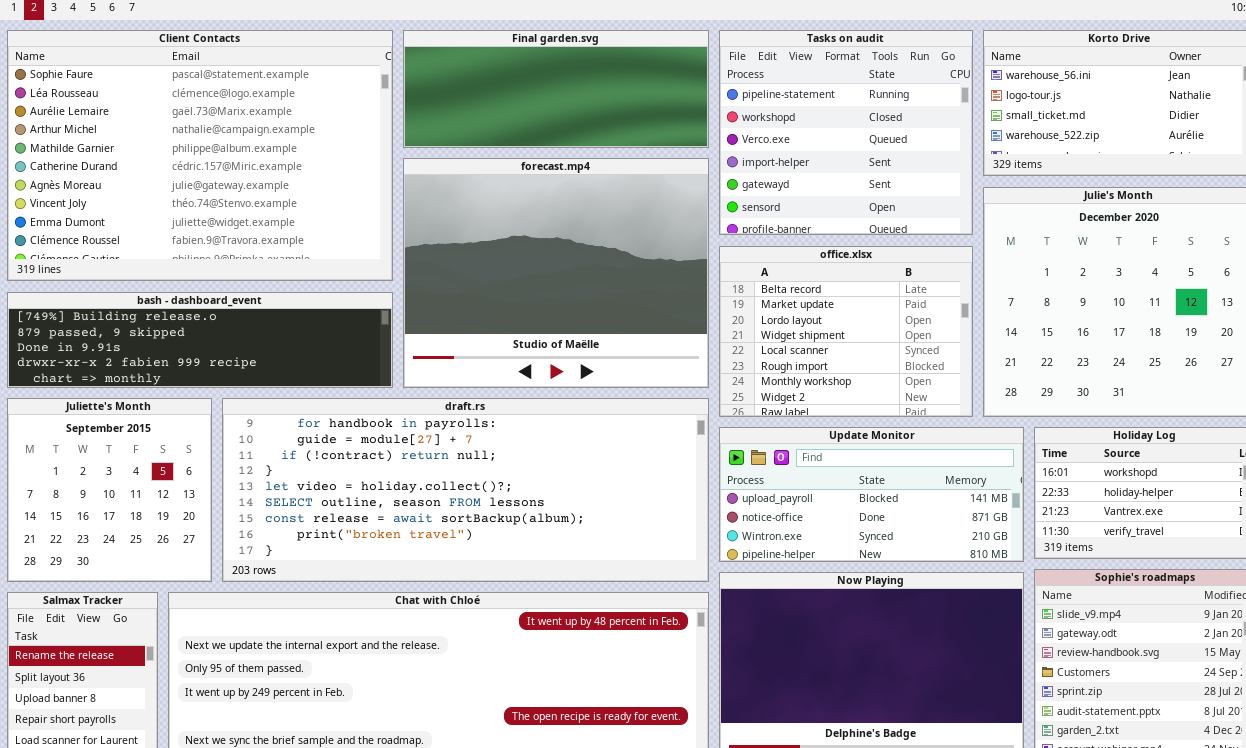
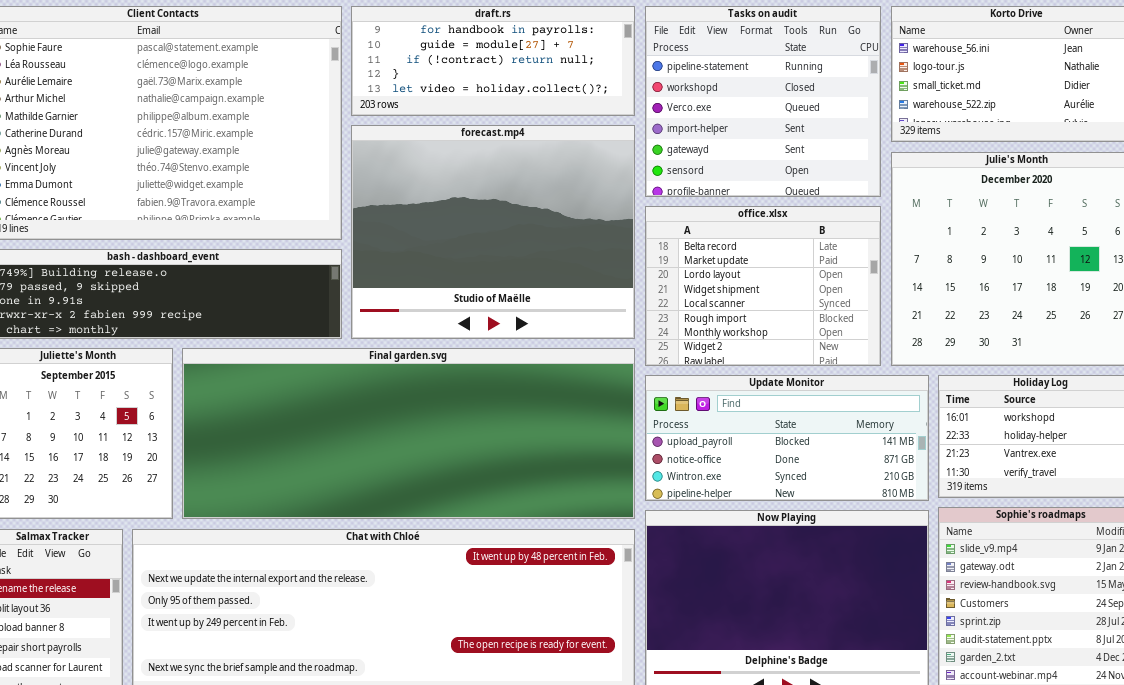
Final garden.svg: [403,30,709,148] -> [182,348,635,519], moved, resized
draft.rs: [222,398,709,582] -> [351,6,635,116], moved, resized

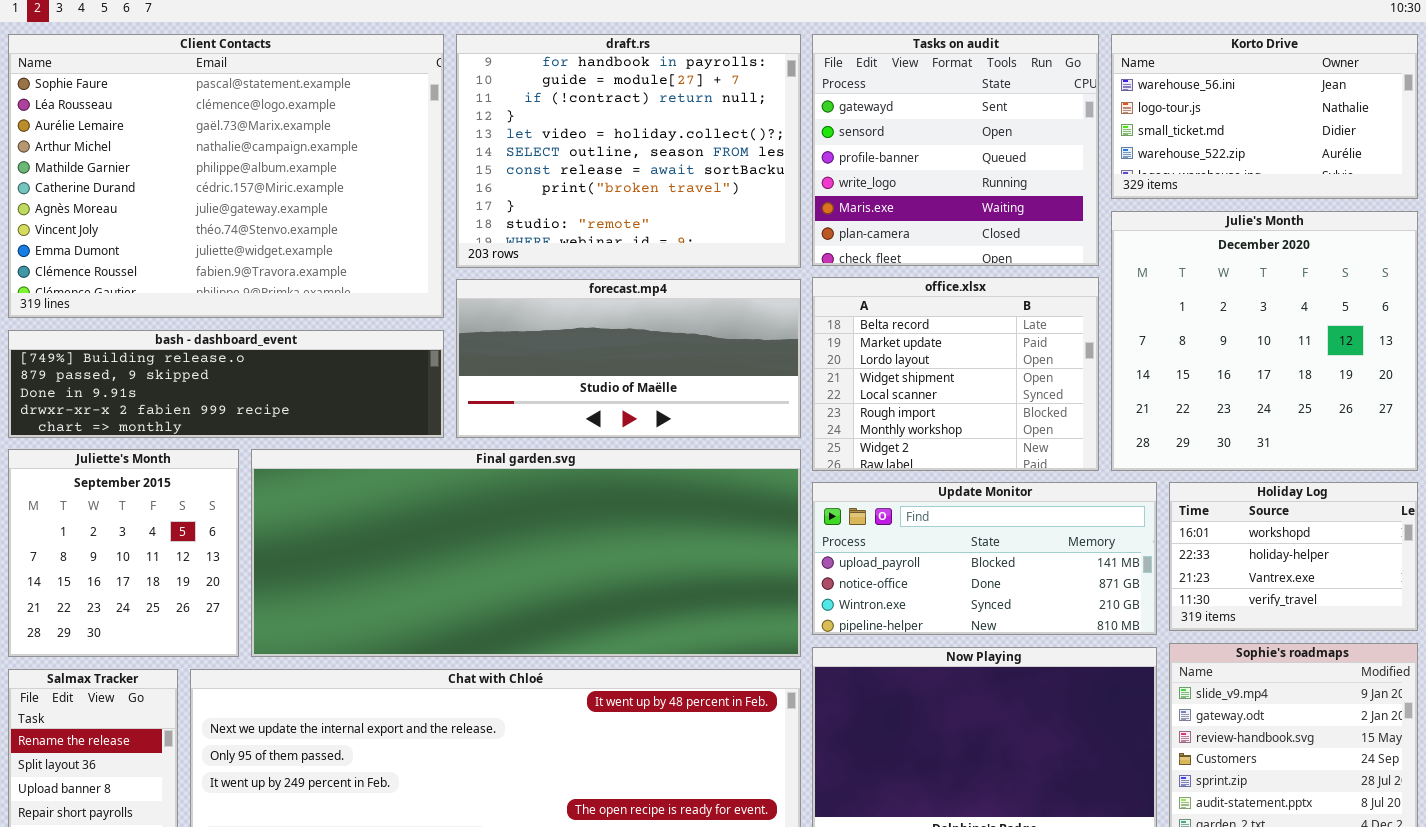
draft.rs: [351,6,635,116] -> [456,34,801,268], resized
Tasks on audit: [645,6,881,197] -> [812,34,1099,266], scrolled down 4 rows
forecast.mp4: [351,125,635,339] -> [456,279,801,438], resized

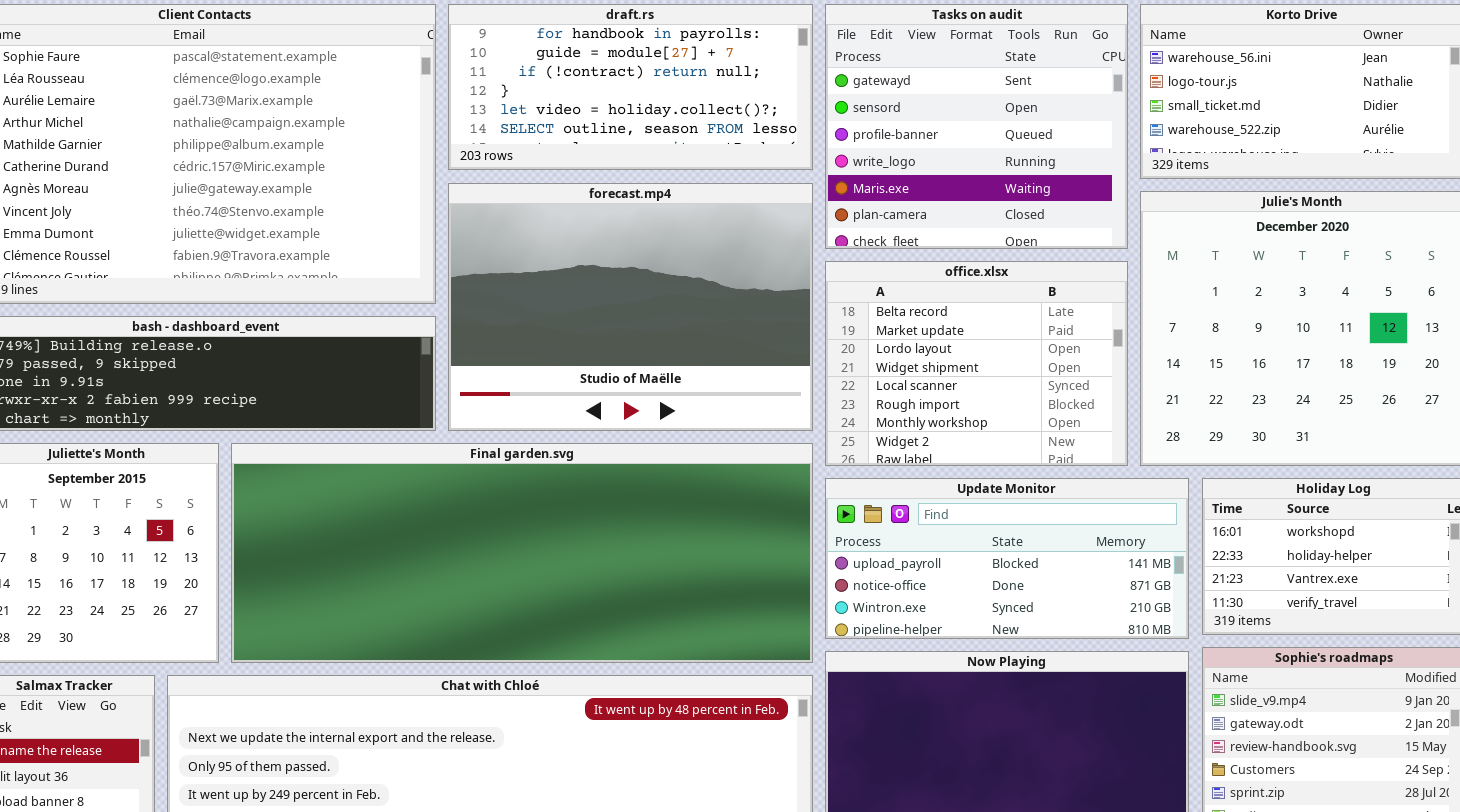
draft.rs: [456,34,801,268] -> [448,4,813,170], resized
forecast.mp4: [456,279,801,438] -> [448,183,813,431], resized

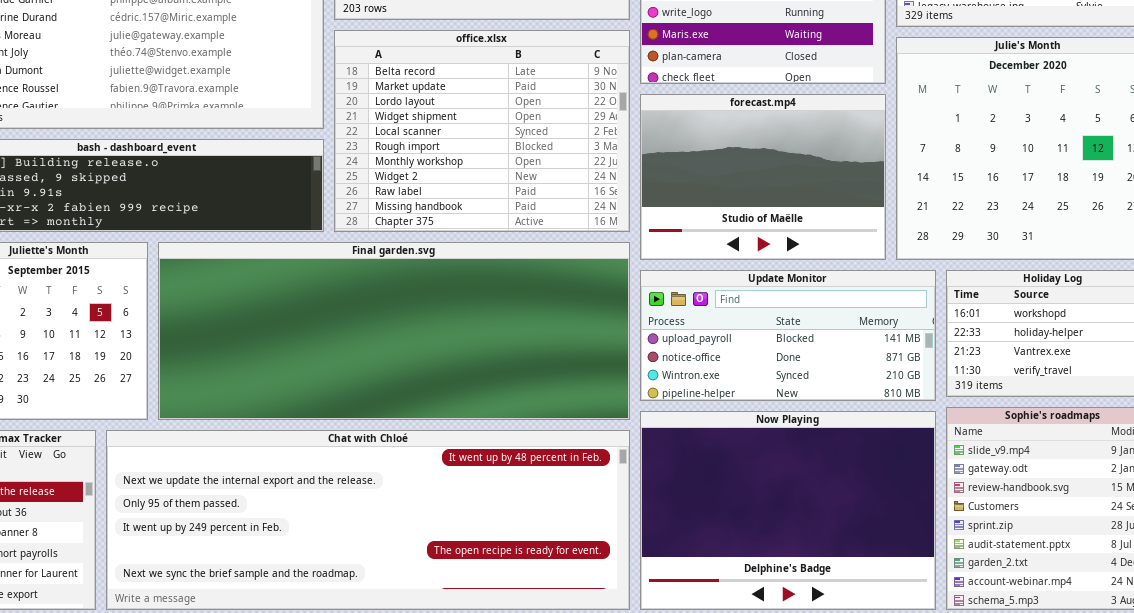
forecast.mp4: [448,183,813,431] -> [640,94,886,260], moved, resized
office.xlsx: [825,261,1128,466] -> [334,30,630,232], moved, resized

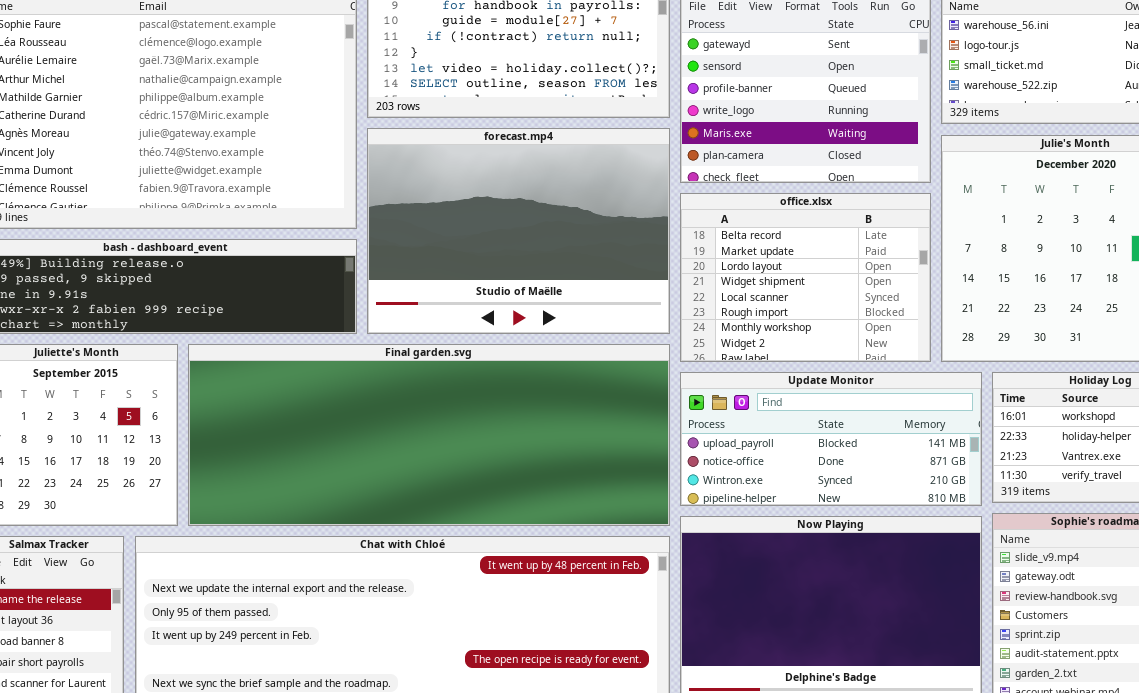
office.xlsx: [334,30,630,232] -> [680,193,931,362], moved, resized
forecast.mp4: [640,94,886,260] -> [367,128,670,334], moved, resized

